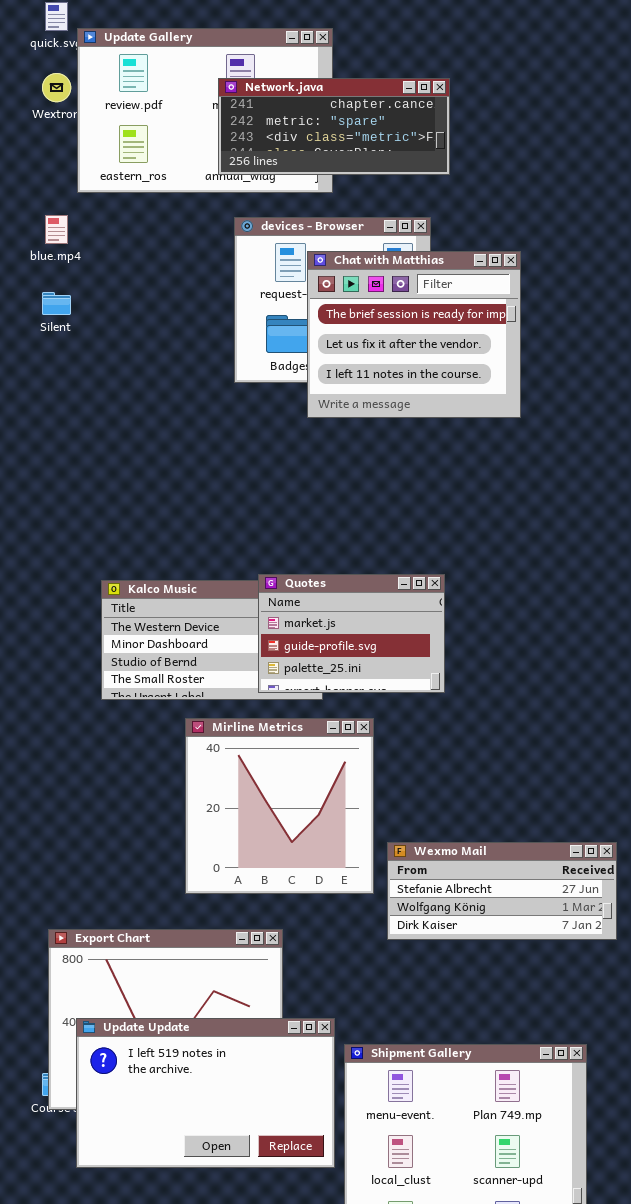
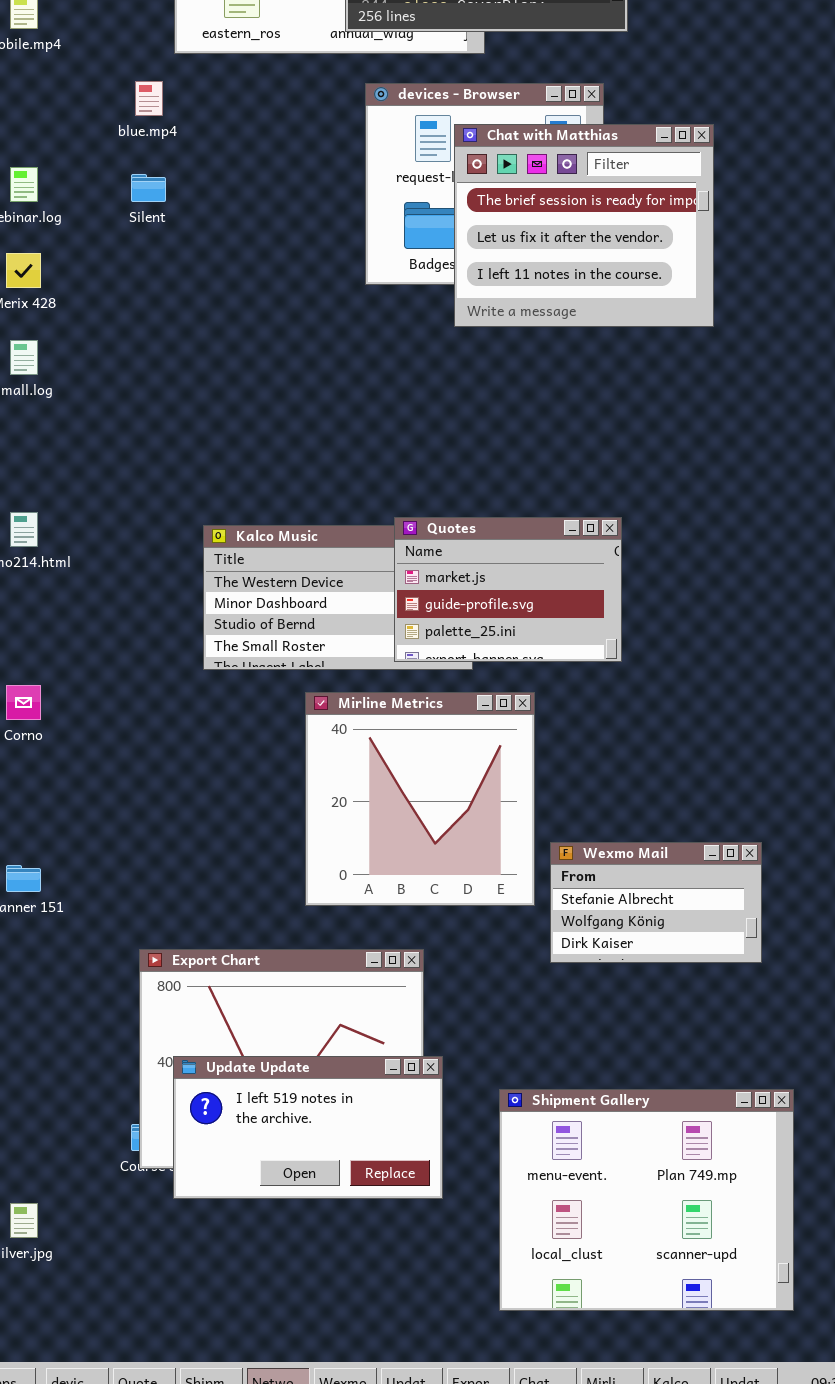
Wexmo Mail: [387,842,617,940] -> [550,842,762,963], resized
Update Update: [76,1018,335,1168] -> [173,1056,443,1199], resized

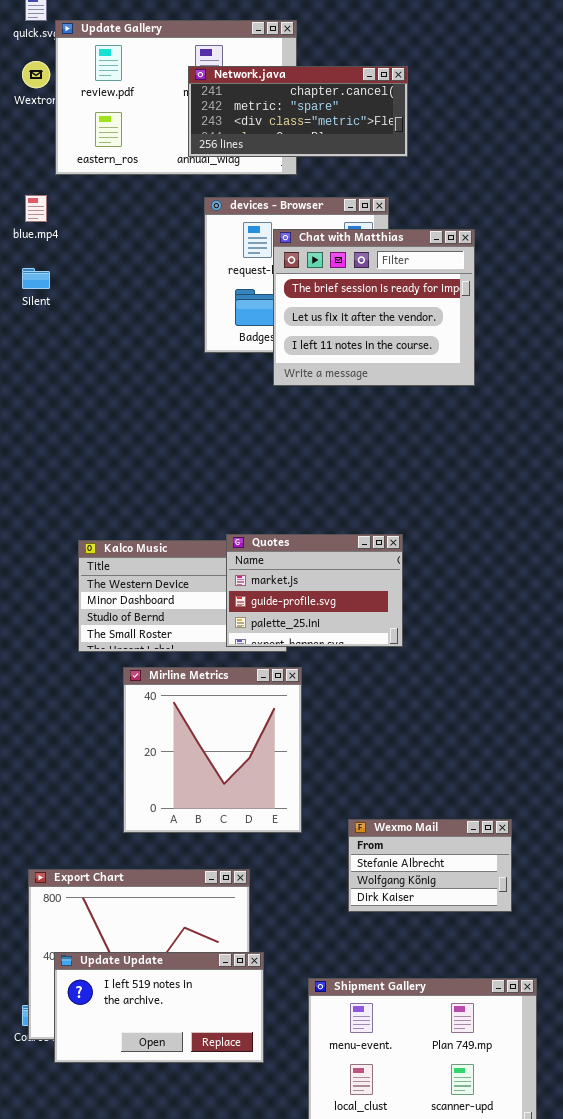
Mirline Metrics: [305,692,535,906] -> [123,667,302,833], moved
Wexmo Mail: [550,842,762,963] -> [348,819,512,912], moved

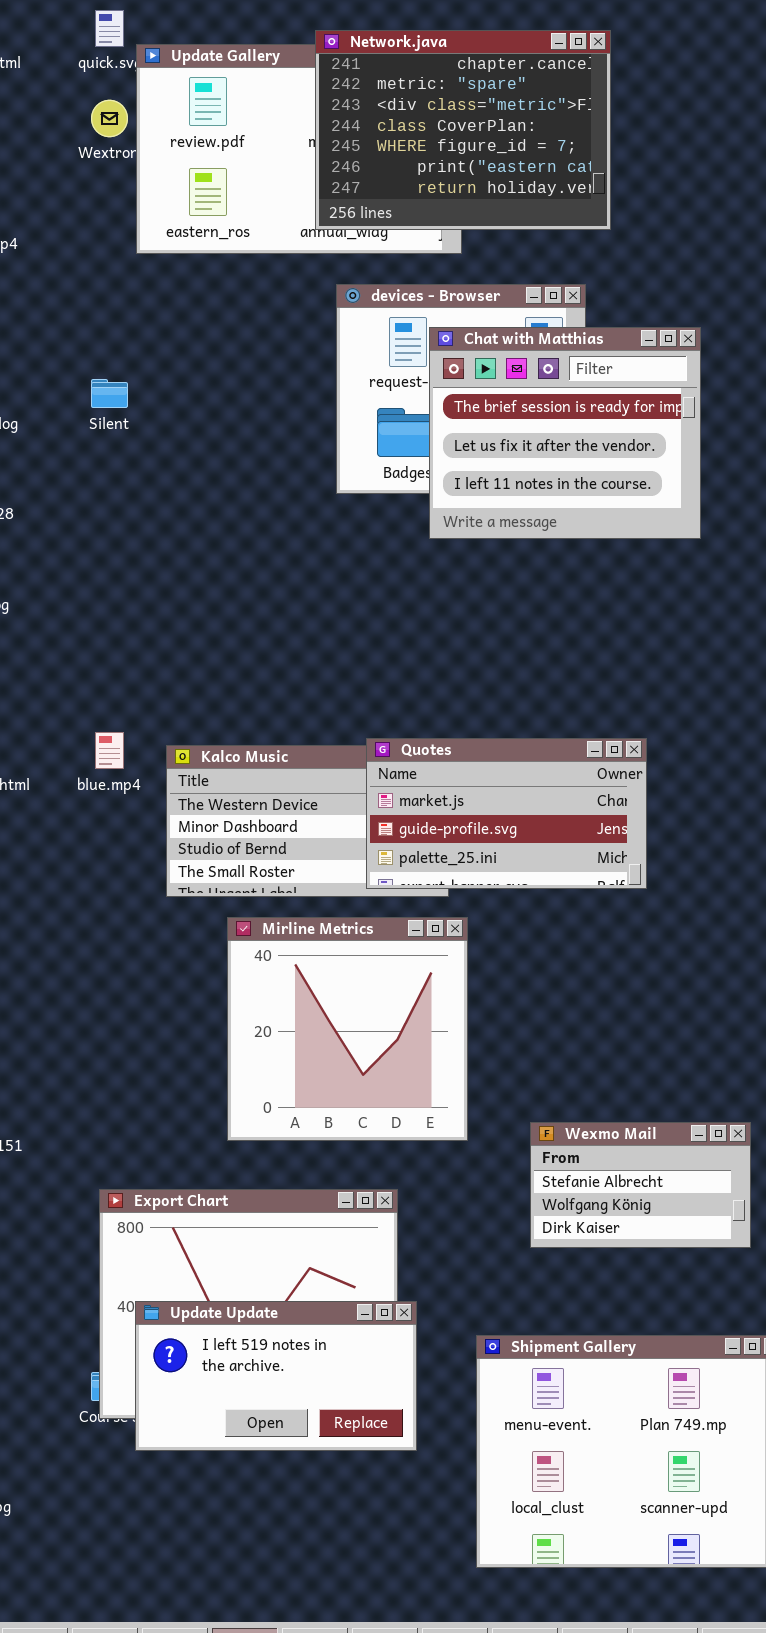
Network.java: [188,66,408,157] -> [315,30,611,230], resized
blue.mp4: [25,195,47,222] -> [95,732,124,769], moved
Quotes: [226,534,403,647] -> [366,738,647,889], resized

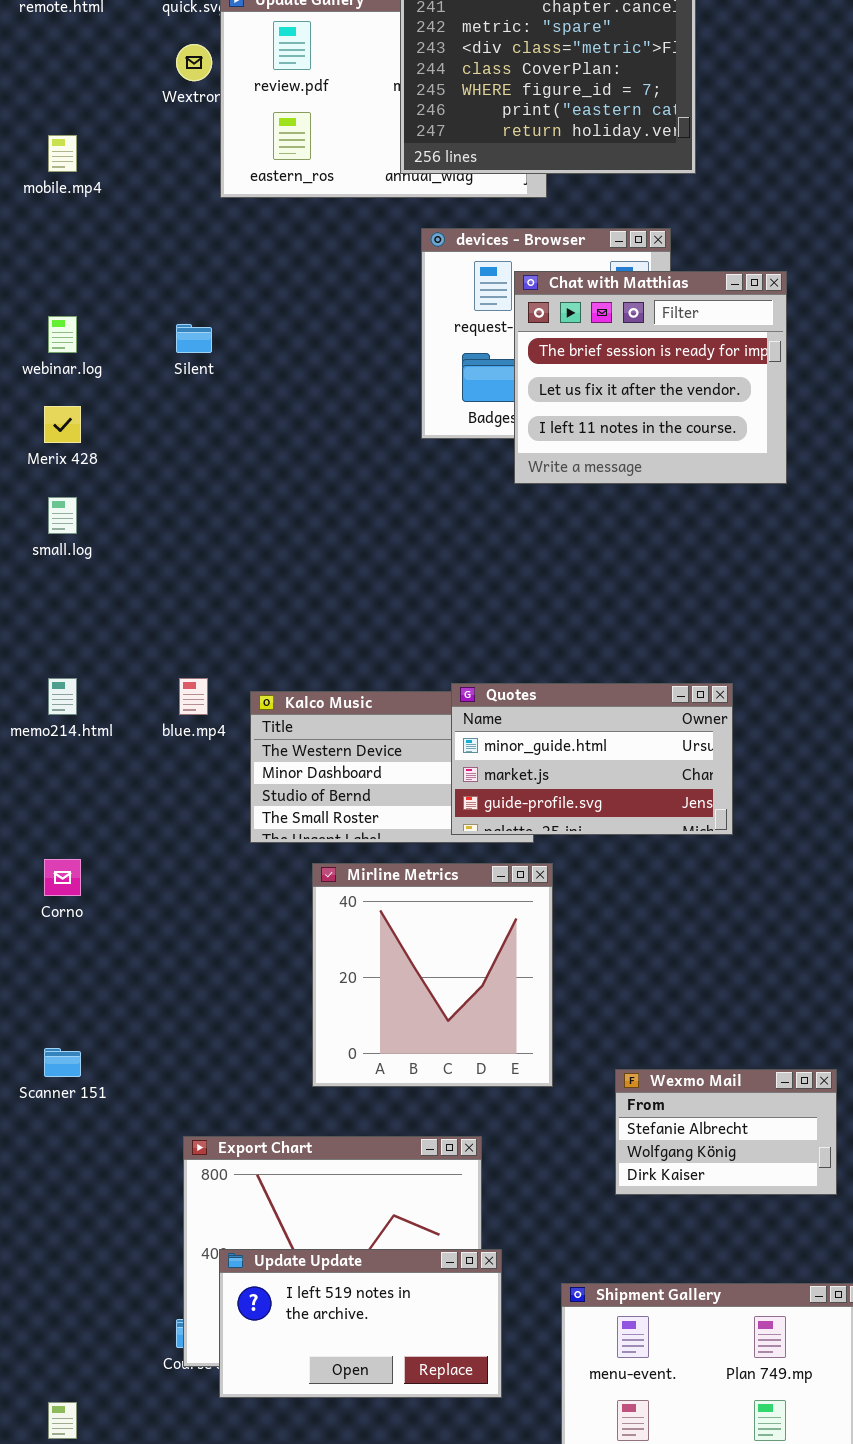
Quotes: [366,738,647,889] -> [451,683,733,835], scrolled up 1 row

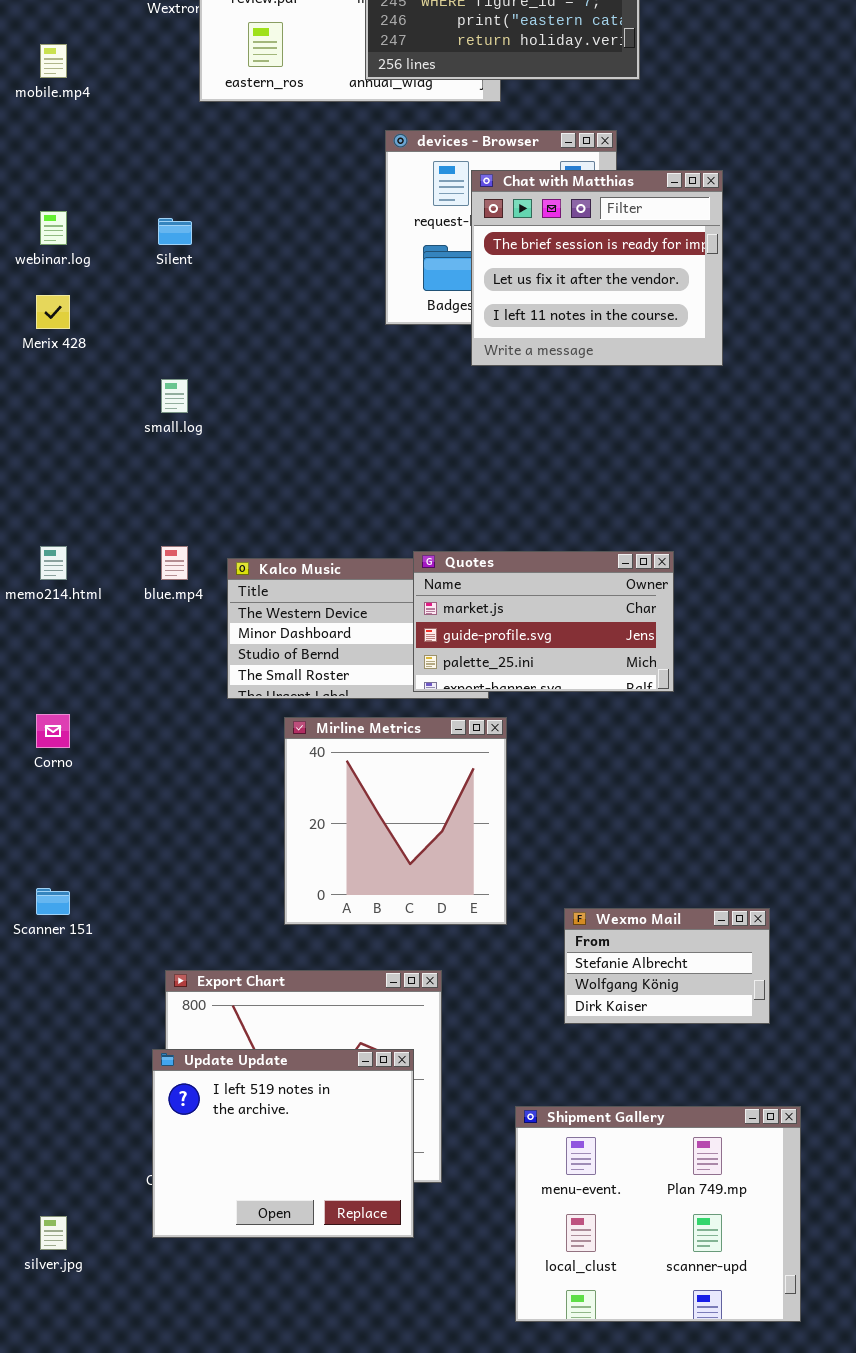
small.log: [48,497,77,534] -> [161,379,188,413], moved
Quotes: [451,683,733,835] -> [413,551,674,692], scrolled down 1 row
Update Update: [219,1249,502,1398] -> [152,1049,414,1238], moved, resized

